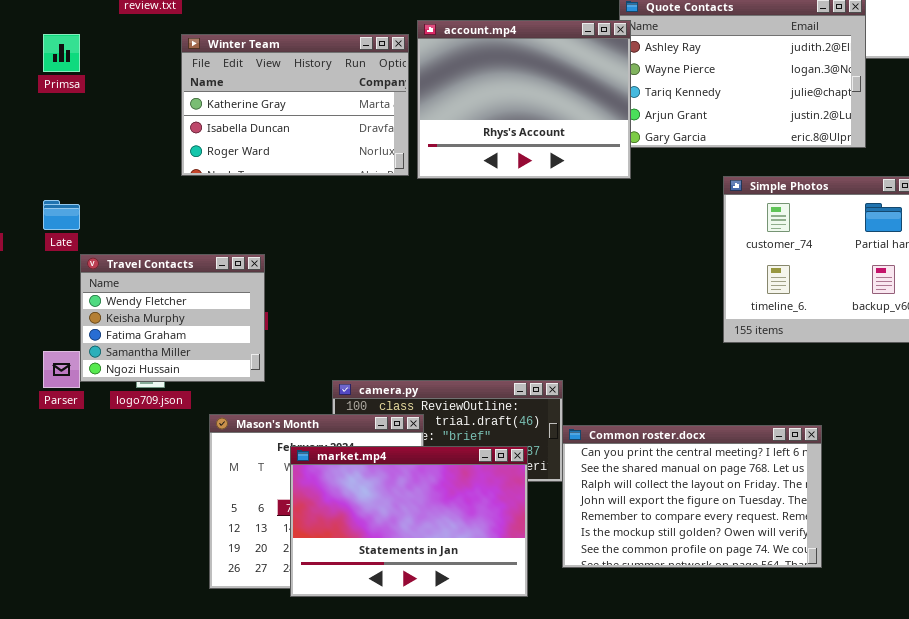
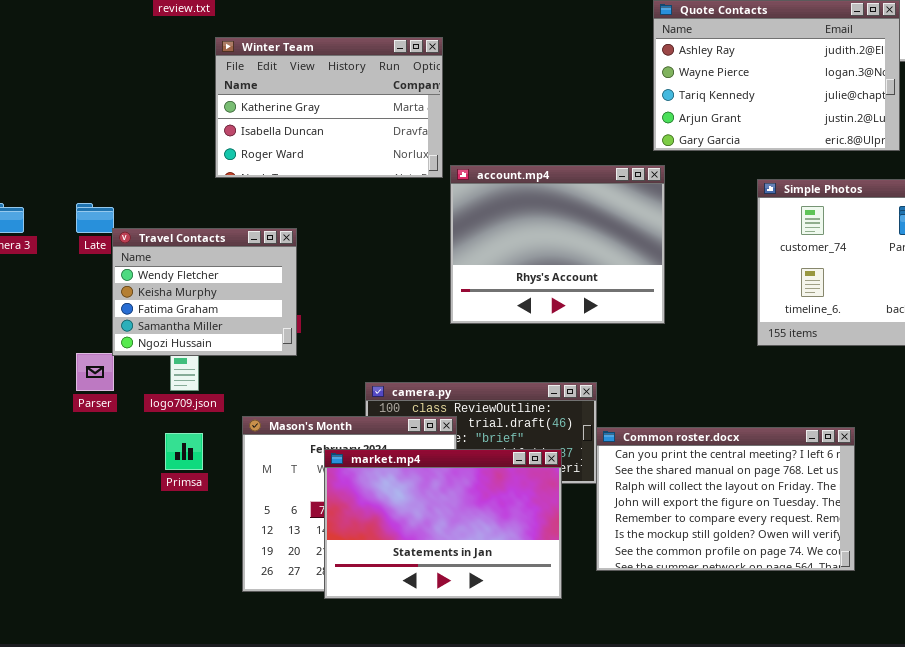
account.mp4: [417,20,631,179] -> [450,165,665,324], moved
Primsa: [43,34,80,72] -> [165,433,203,470], moved
Travel Contacts: [80,254,265,382] -> [112,228,297,356], moved

